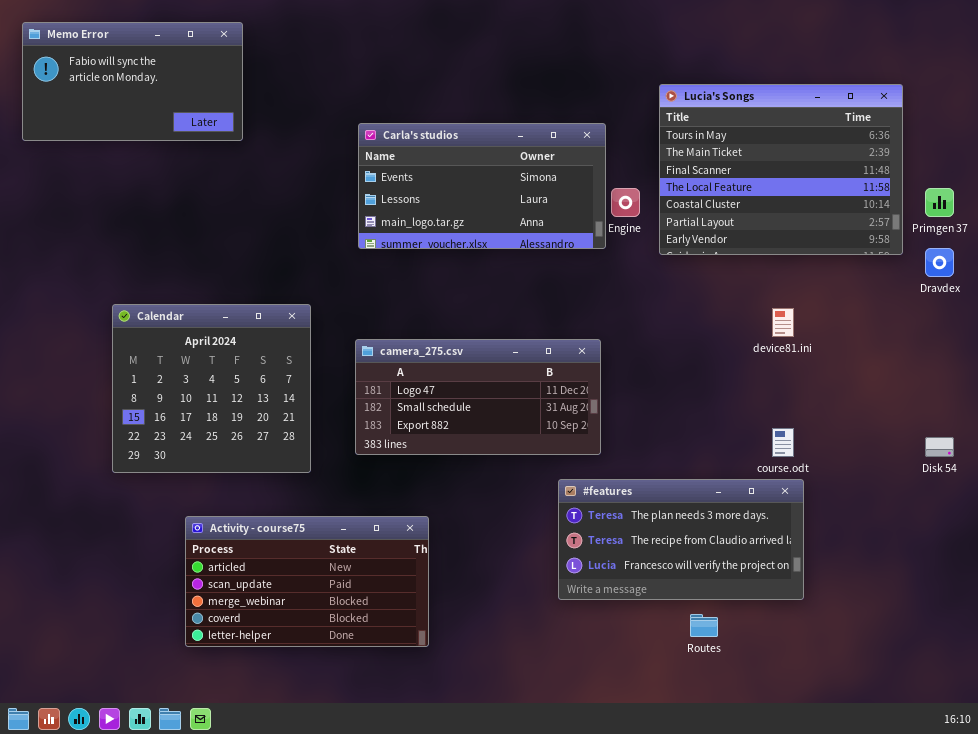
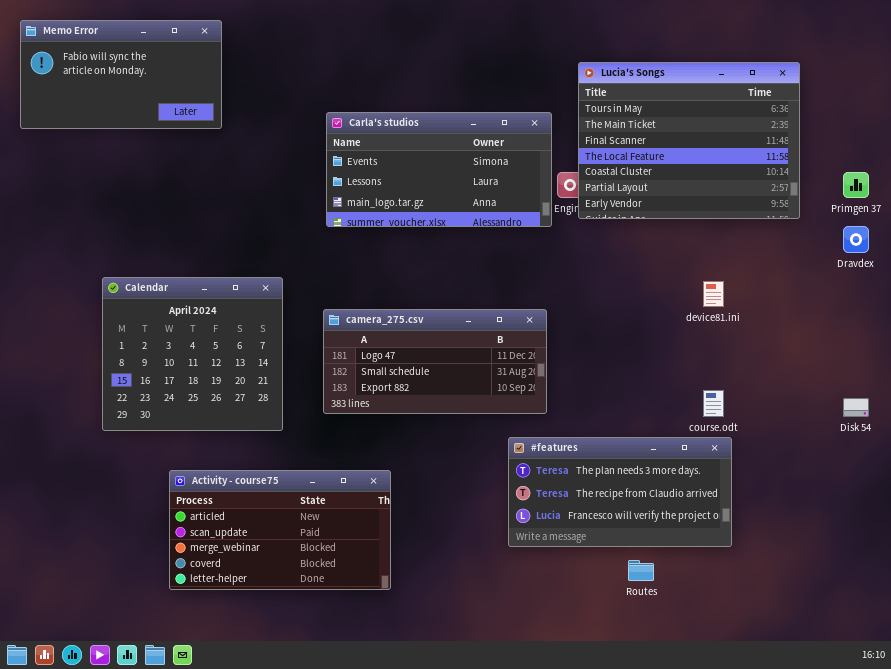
Lucia's Songs: [659,84,903,255] -> [578,62,800,219], moved

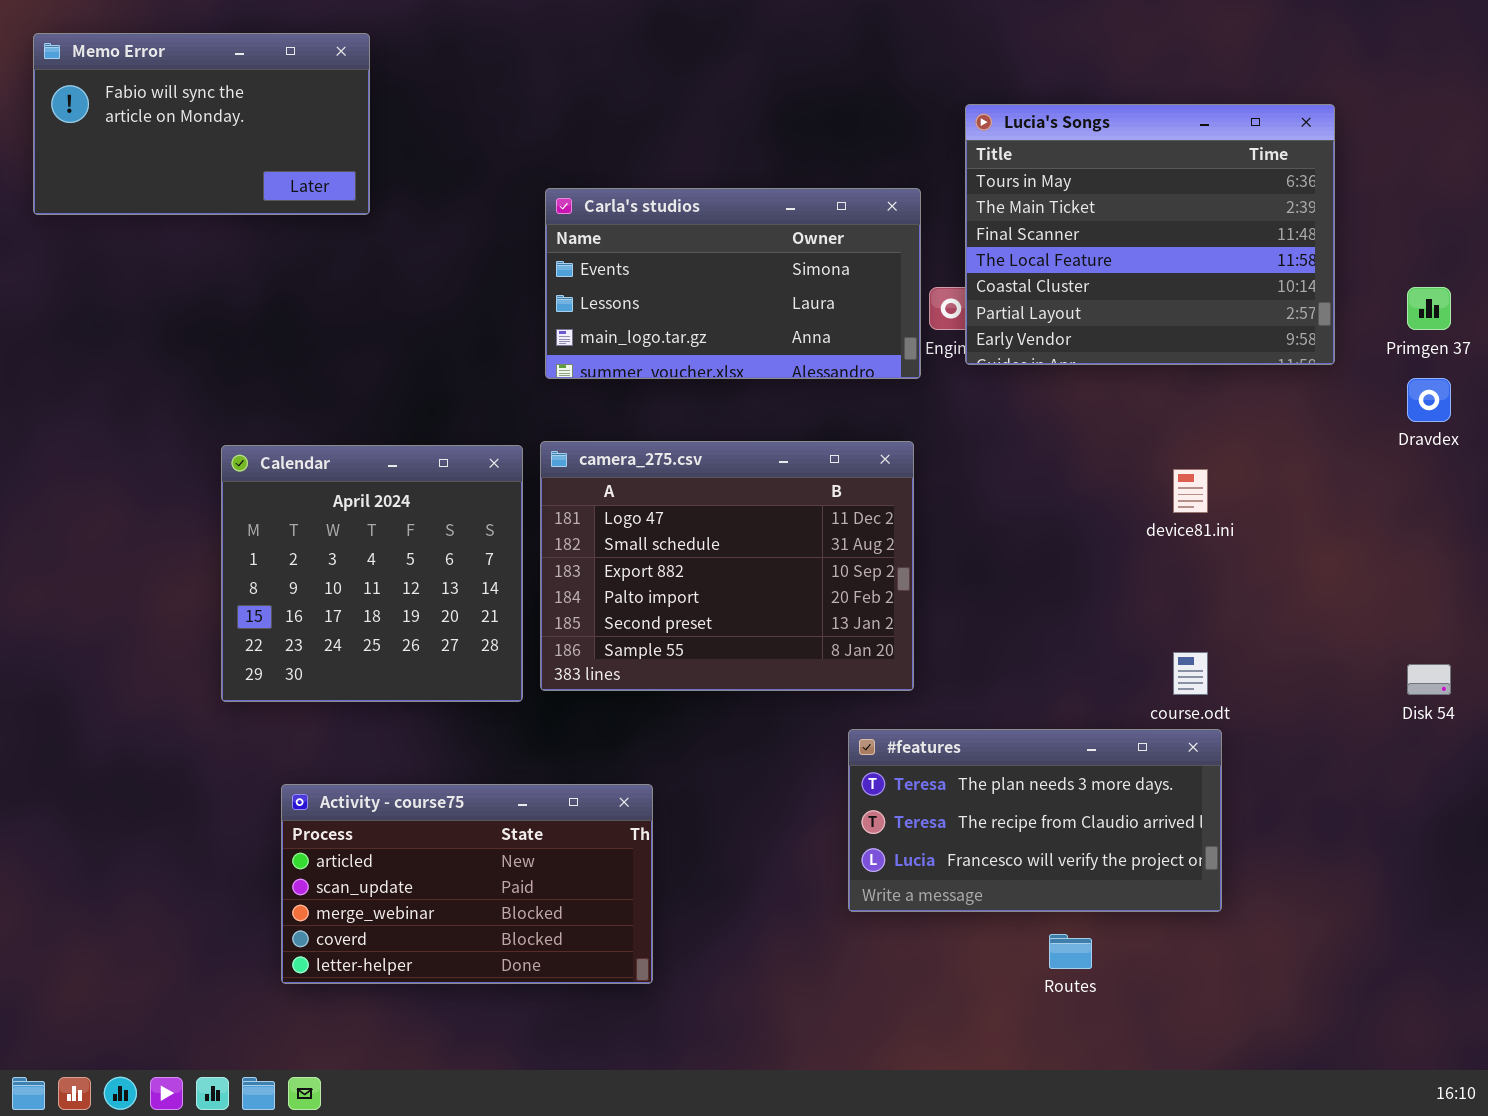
Calendar: [102,277,283,431] -> [221,445,523,702], moved
camera_275.csv: [323,309,547,414] -> [540,441,914,691], resized

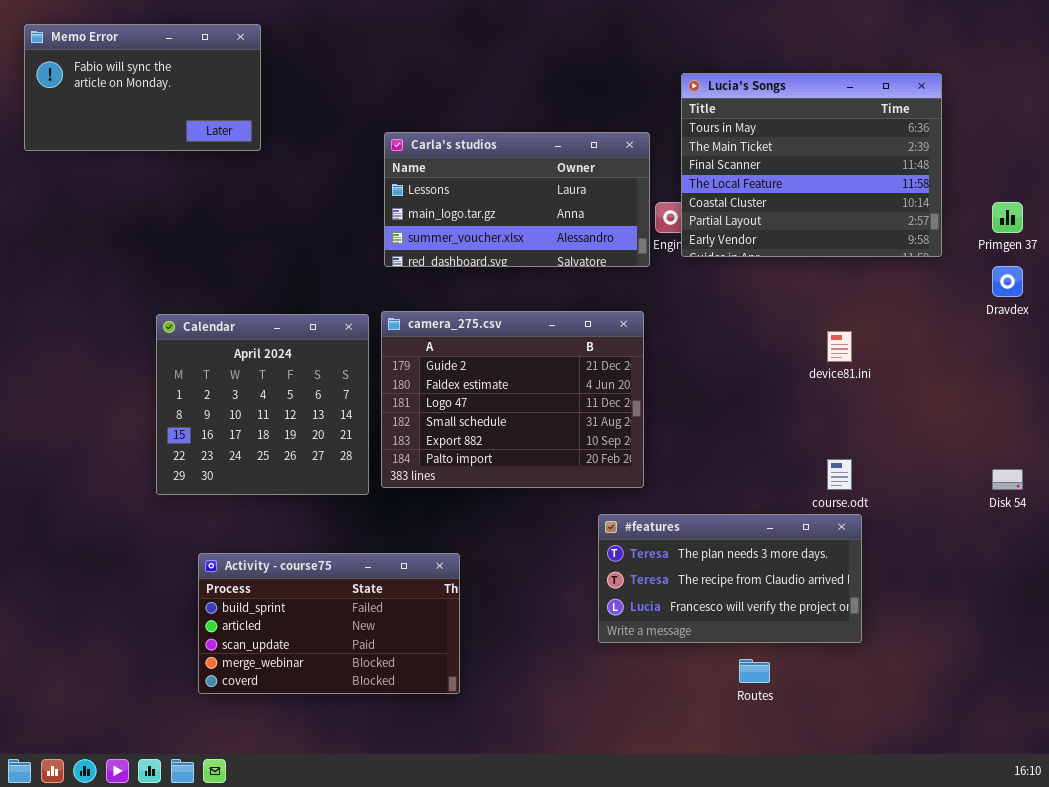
Carla's studios: [545,188,921,379] -> [384,132,650,267], scrolled down 1 row
camera_275.csv: [540,441,914,691] -> [381,311,644,488], scrolled up 2 rows
Activity - course75: [281,784,653,984] -> [198,553,460,694], scrolled up 1 row

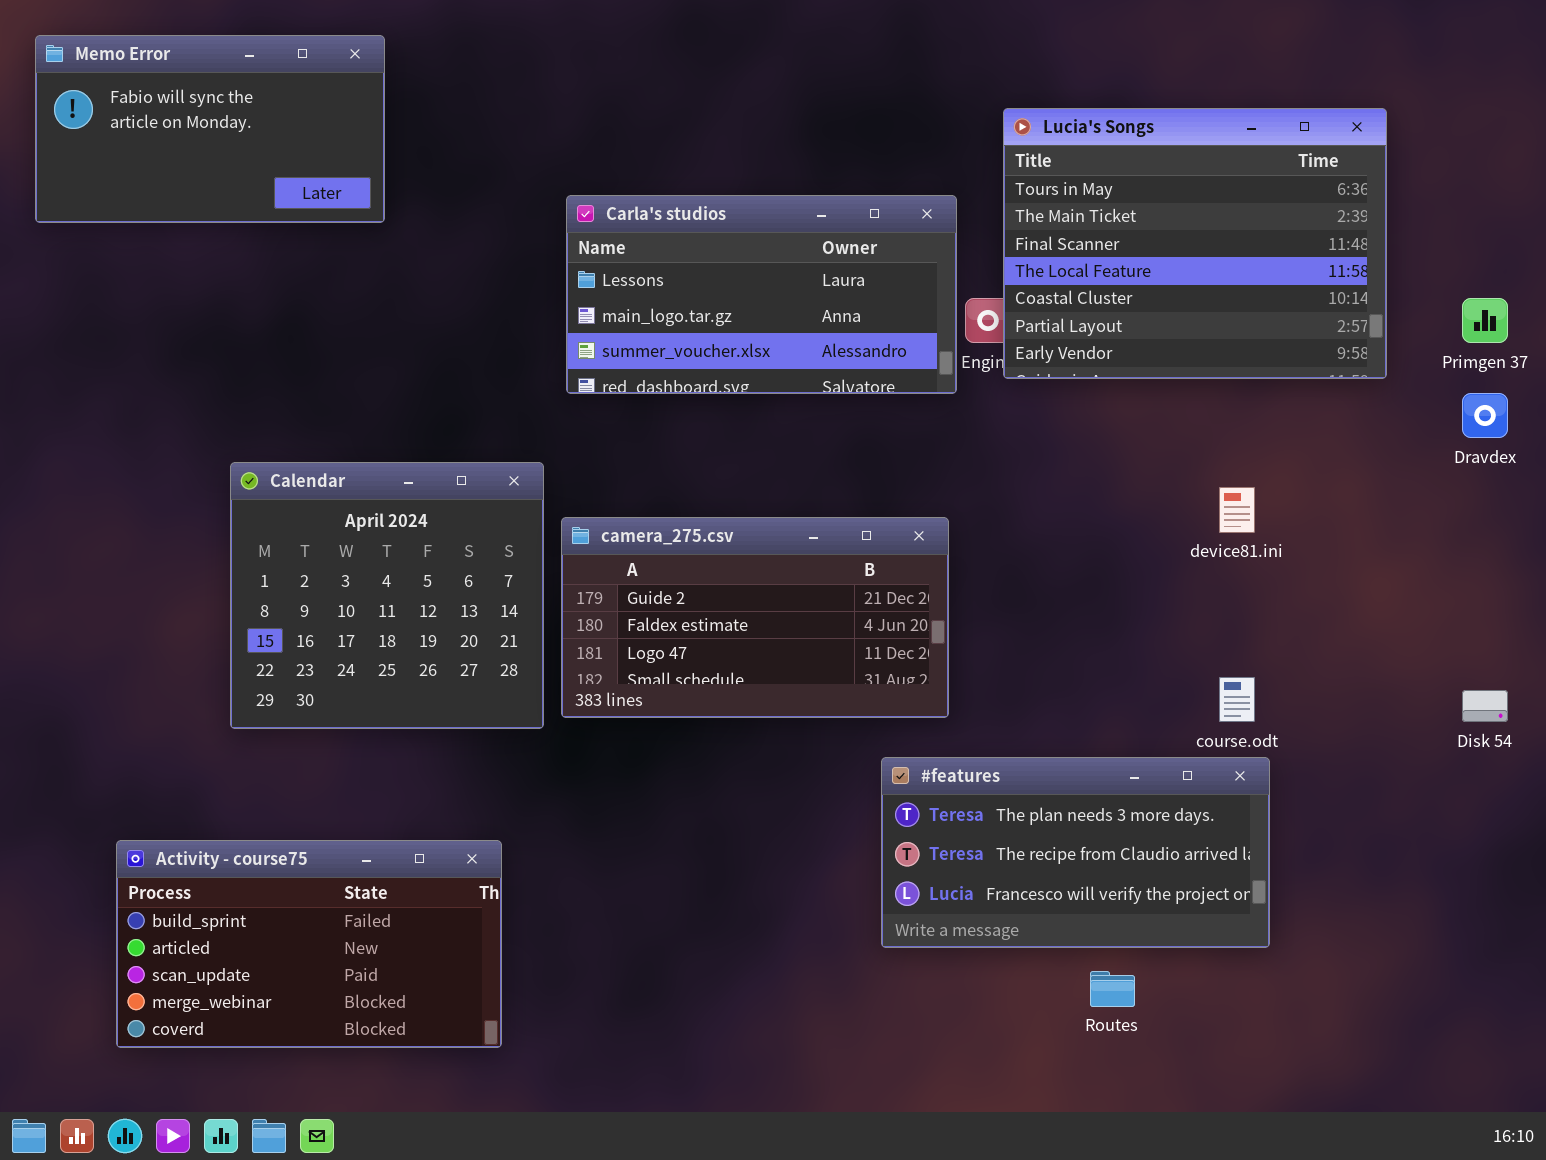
camera_275.csv: [381,311,644,488] -> [561,517,949,718], resized
Activity - course75: [198,553,460,694] -> [116,840,502,1048], moved

